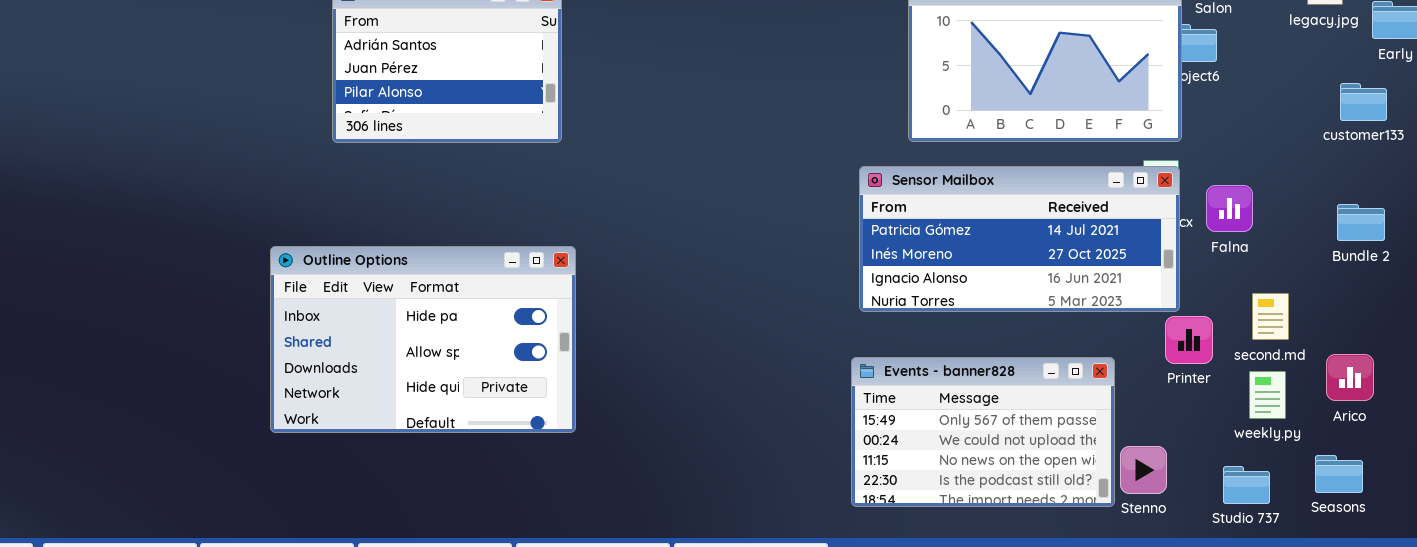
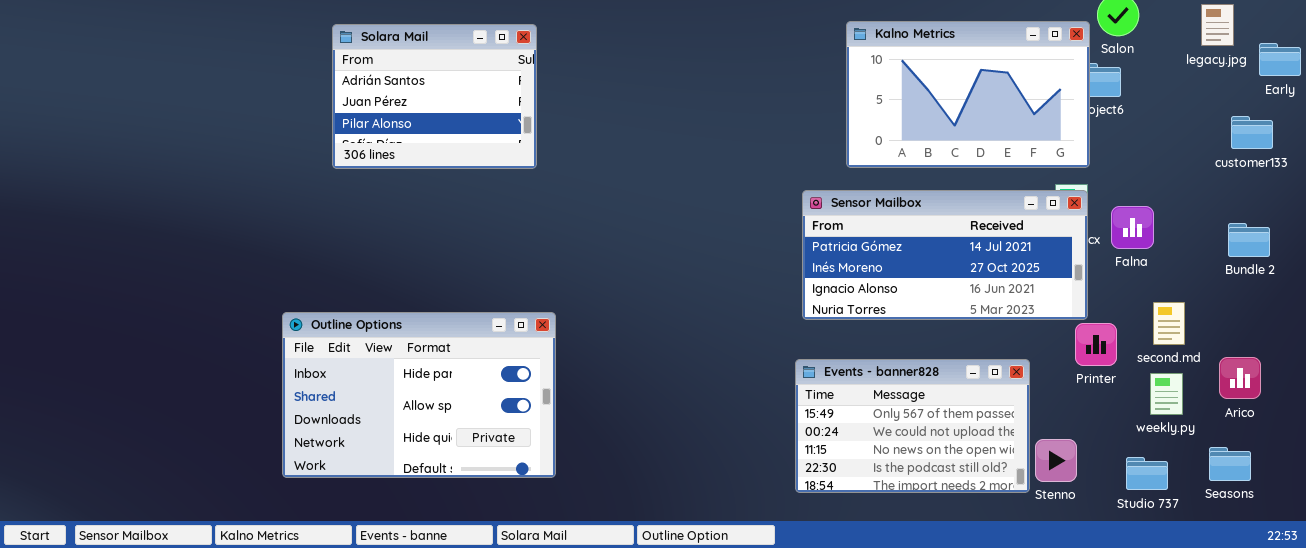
Outline Options: [270,246,576,433] -> [282,312,556,478], moved

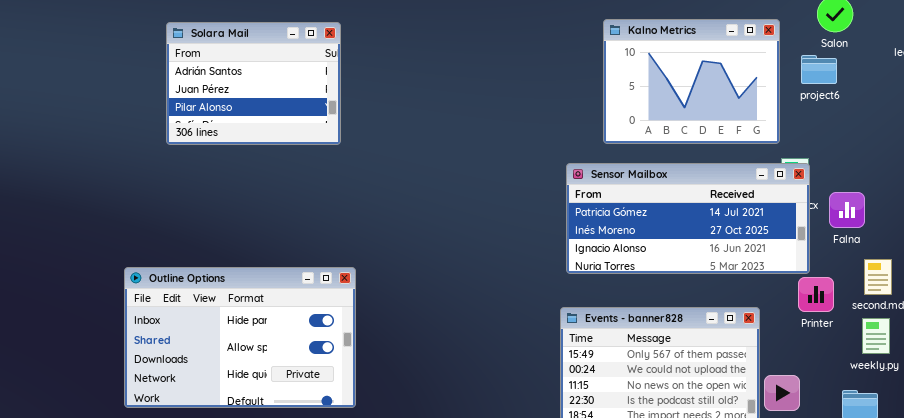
Kalno Metrics: [846,21,1090,168] -> [603,19,780,144], resized
Falna: [1111,206,1154,249] -> [829,192,865,228], moved

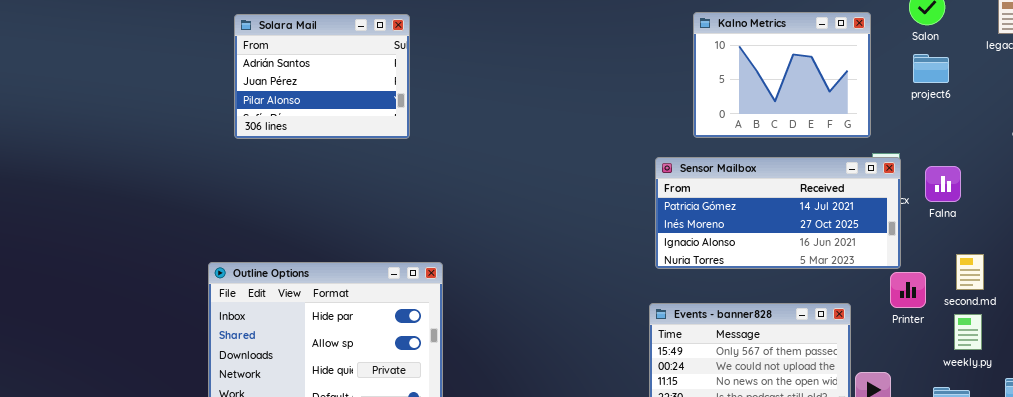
Solara Mail: [166,22,341,145] -> [234,14,410,139], moved
project6: [801,55,837,84] -> [913,54,949,83], moved
Falna: [829,192,865,228] -> [925,166,961,202], moved

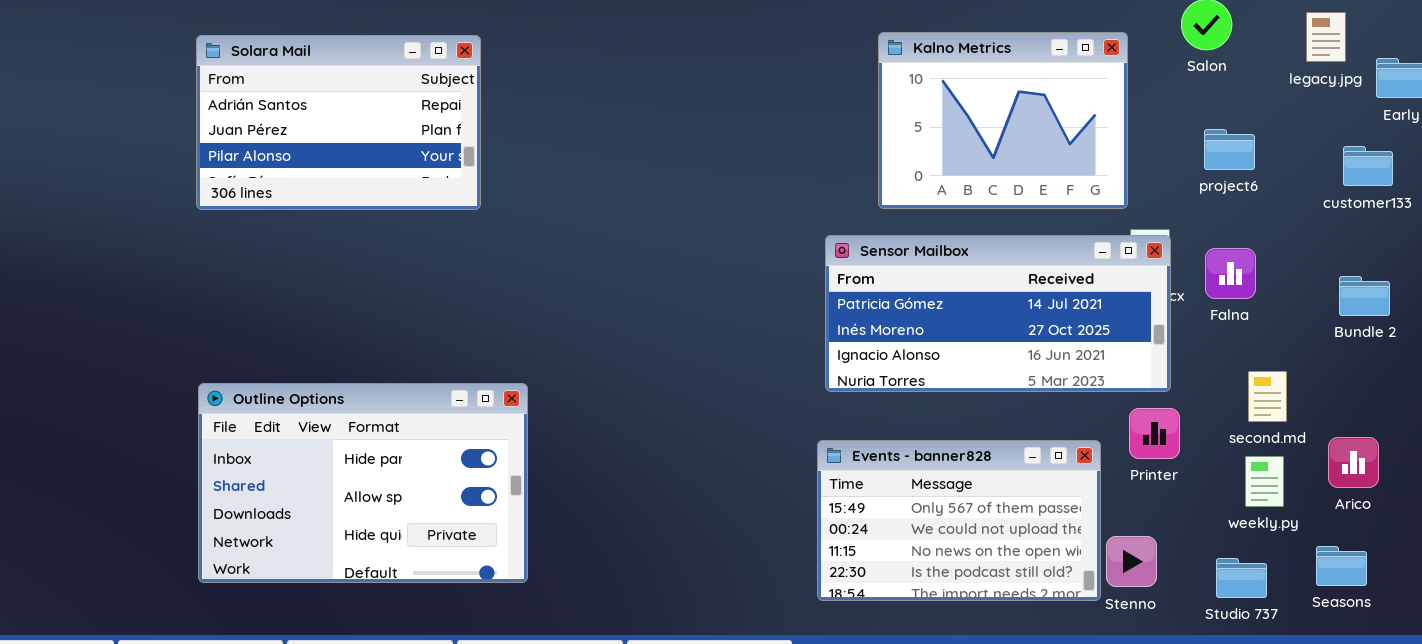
Solara Mail: [234,14,410,139] -> [196,35,481,210], resized
project6: [913,54,949,83] -> [1204,129,1255,170], moved
Printer: [890,272,926,308] -> [1129,408,1180,459], moved

